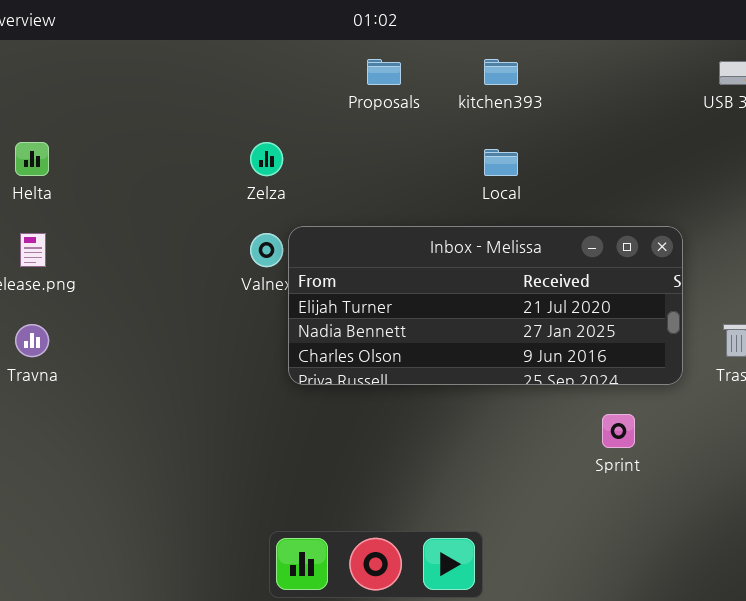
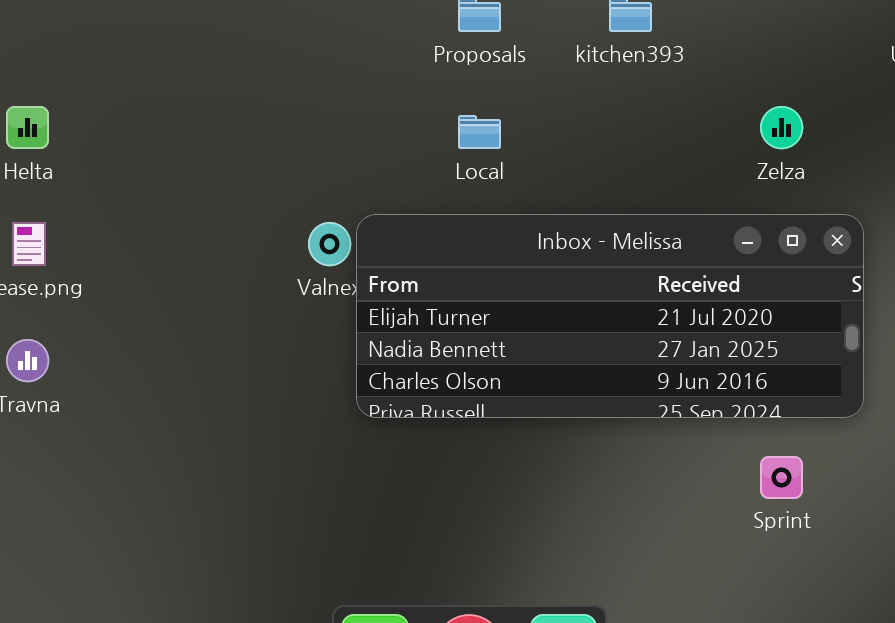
Zelza: [250,142,283,176] -> [760,106,803,149], moved
Local: [484,149,518,176] -> [458,115,501,149], moved

